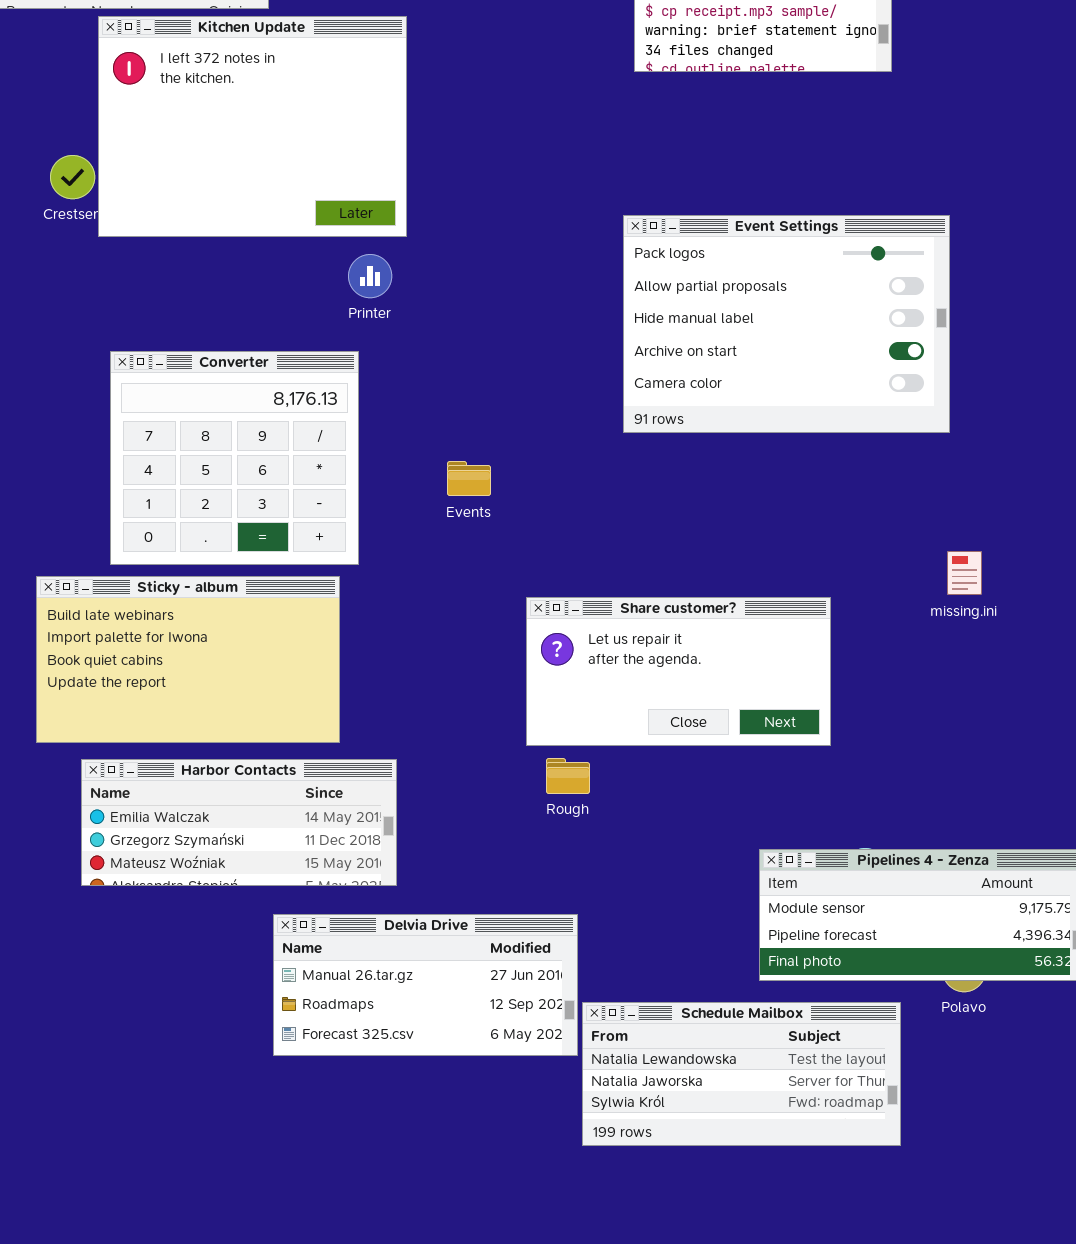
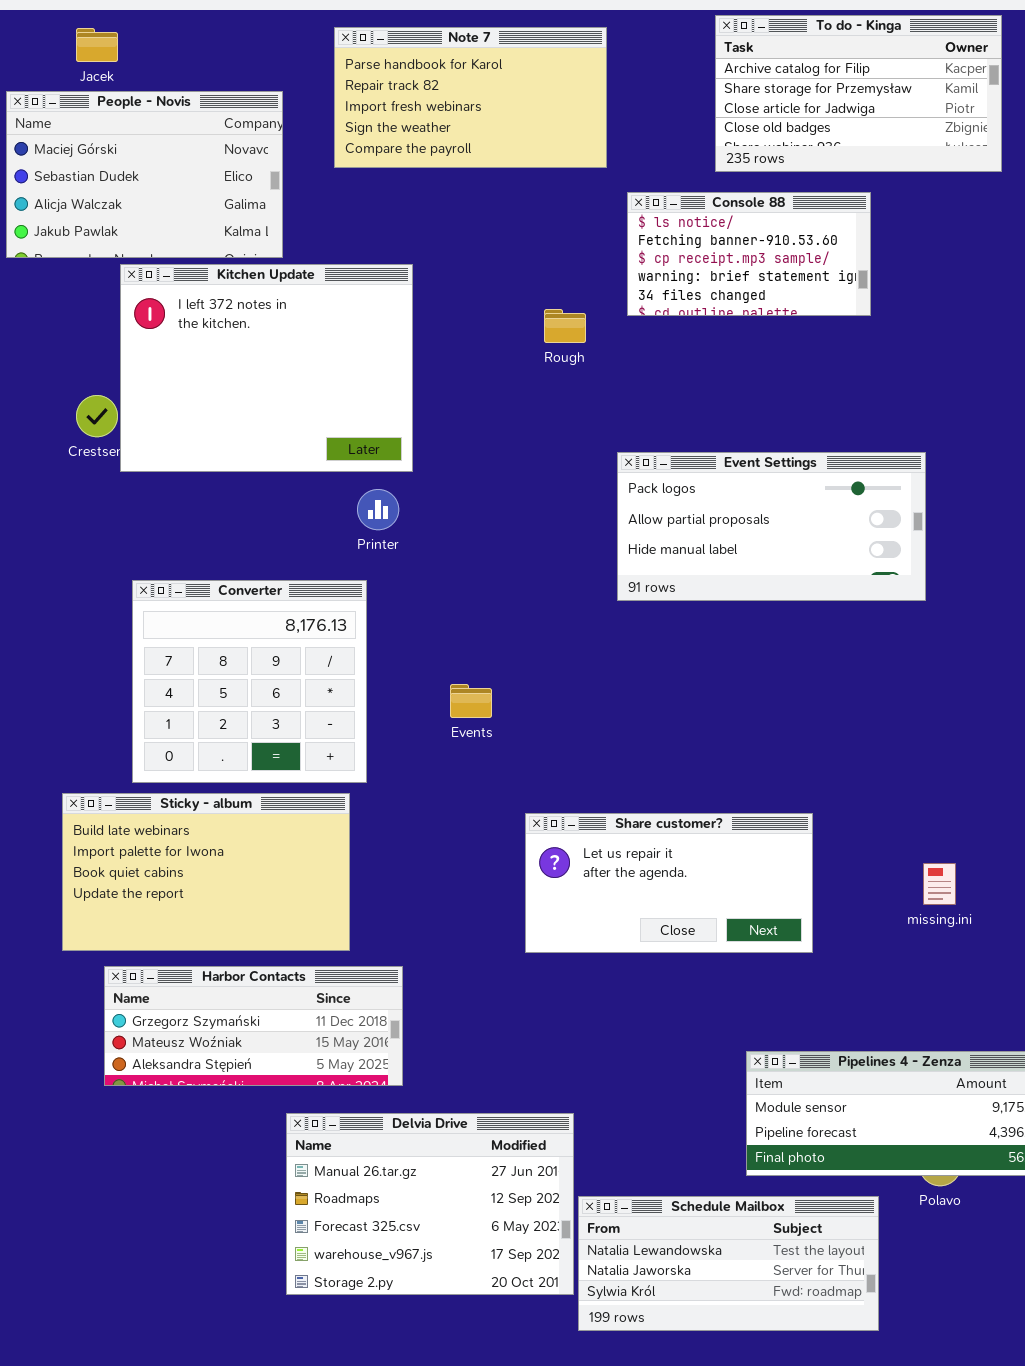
Event Settings: [623,215,950,433] -> [617,452,926,601], resized
missing.ini: [947,551,982,595] -> [923,863,956,905], moved
Rough: [546,758,590,794] -> [544,309,586,343], moved
Harbor Contacts: [81,759,397,886] -> [104,966,403,1086], scrolled down 1 row
Delvia Drive: [273,914,578,1056] -> [286,1113,574,1295], resized

